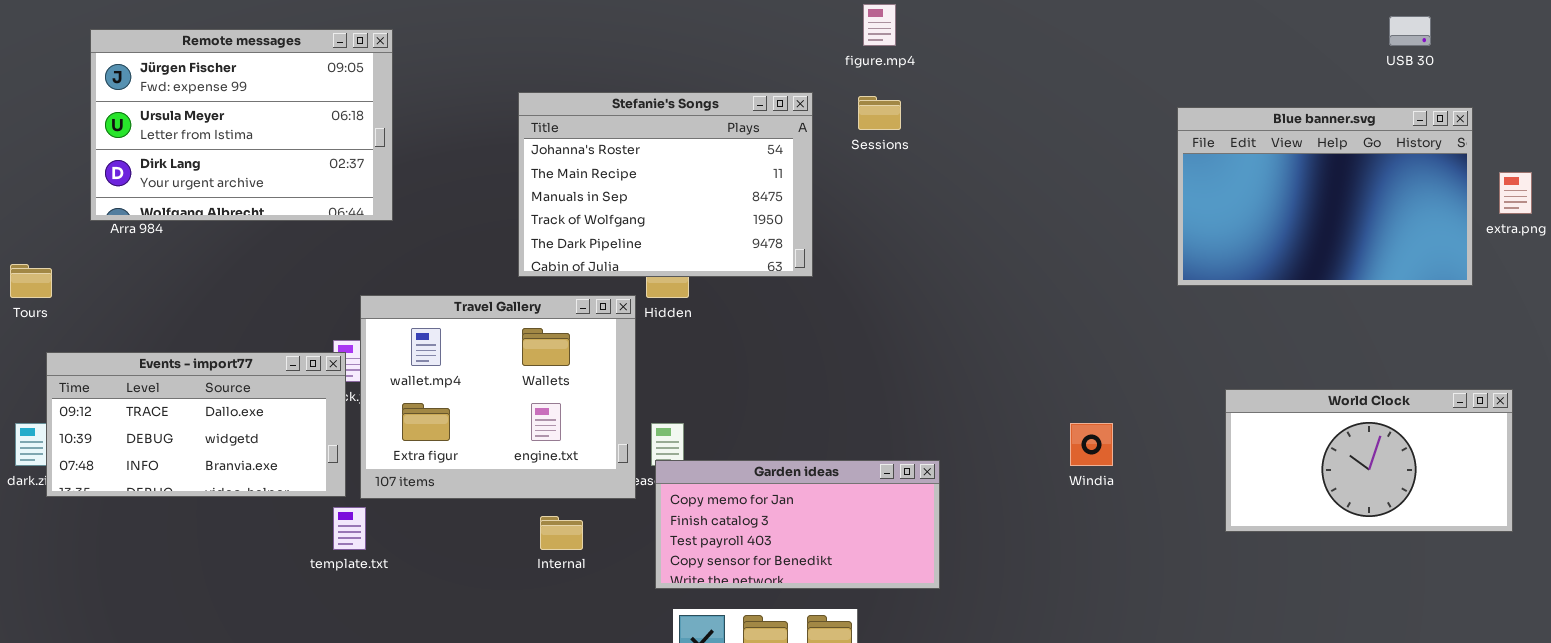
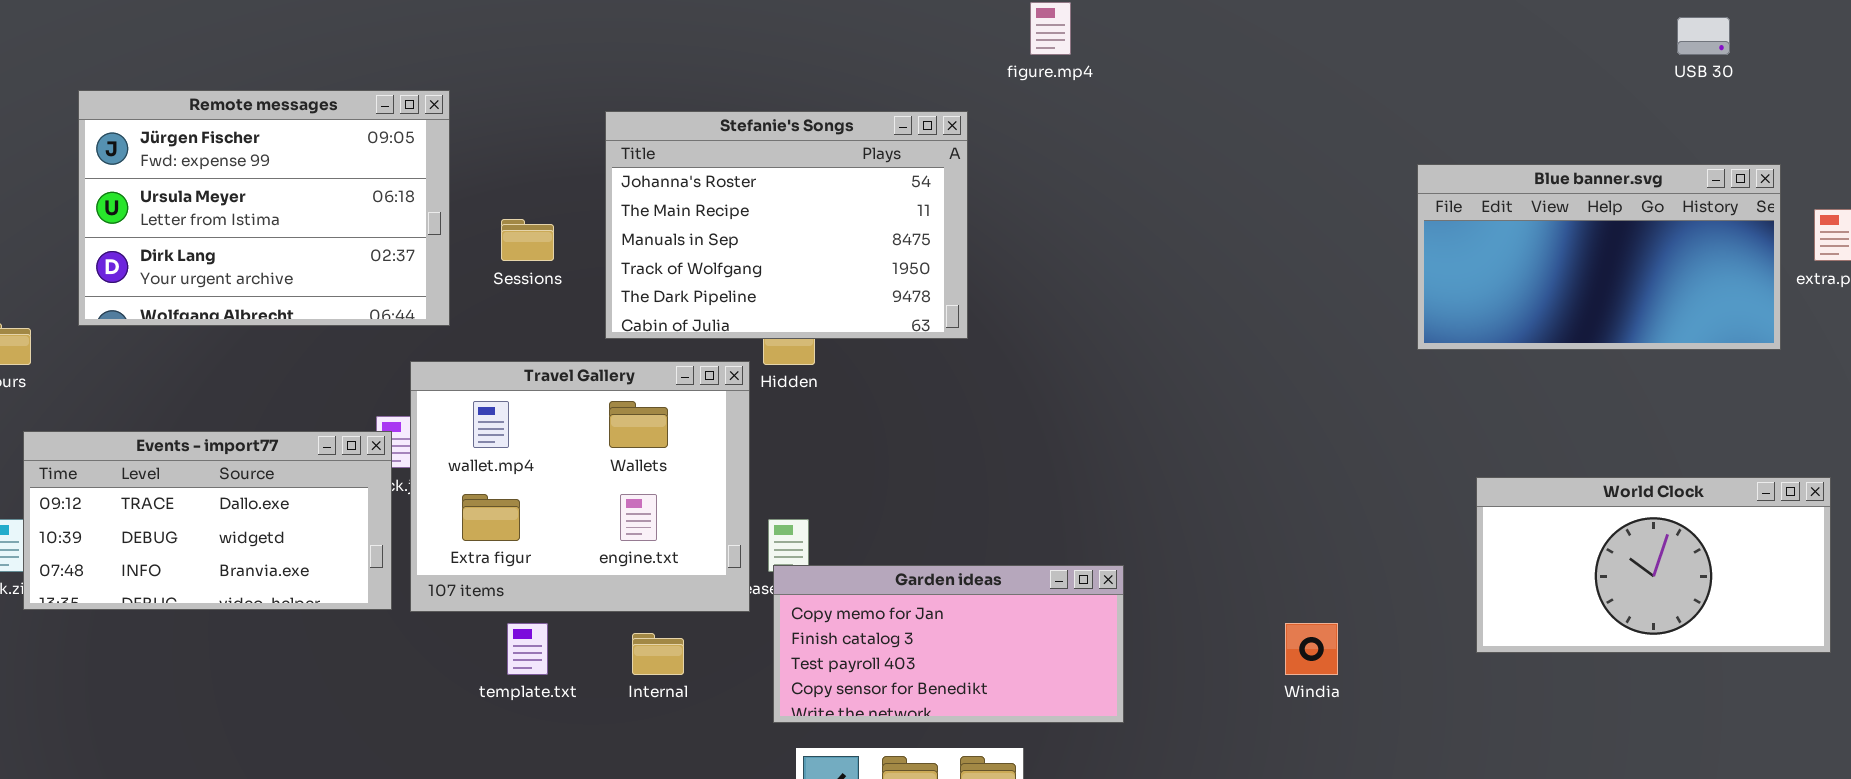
Remote messages: [90,29,393,221] -> [78,90,450,326], moved
Sessions: [858,96,901,130] -> [501,219,554,261], moved
Blue banner.svg: [1177,107,1473,286] -> [1417,164,1781,350], resized
Windia: [1070,423,1113,466] -> [1285,623,1338,675], moved
template.txt: [333,507,366,550] -> [507,623,548,675], moved

